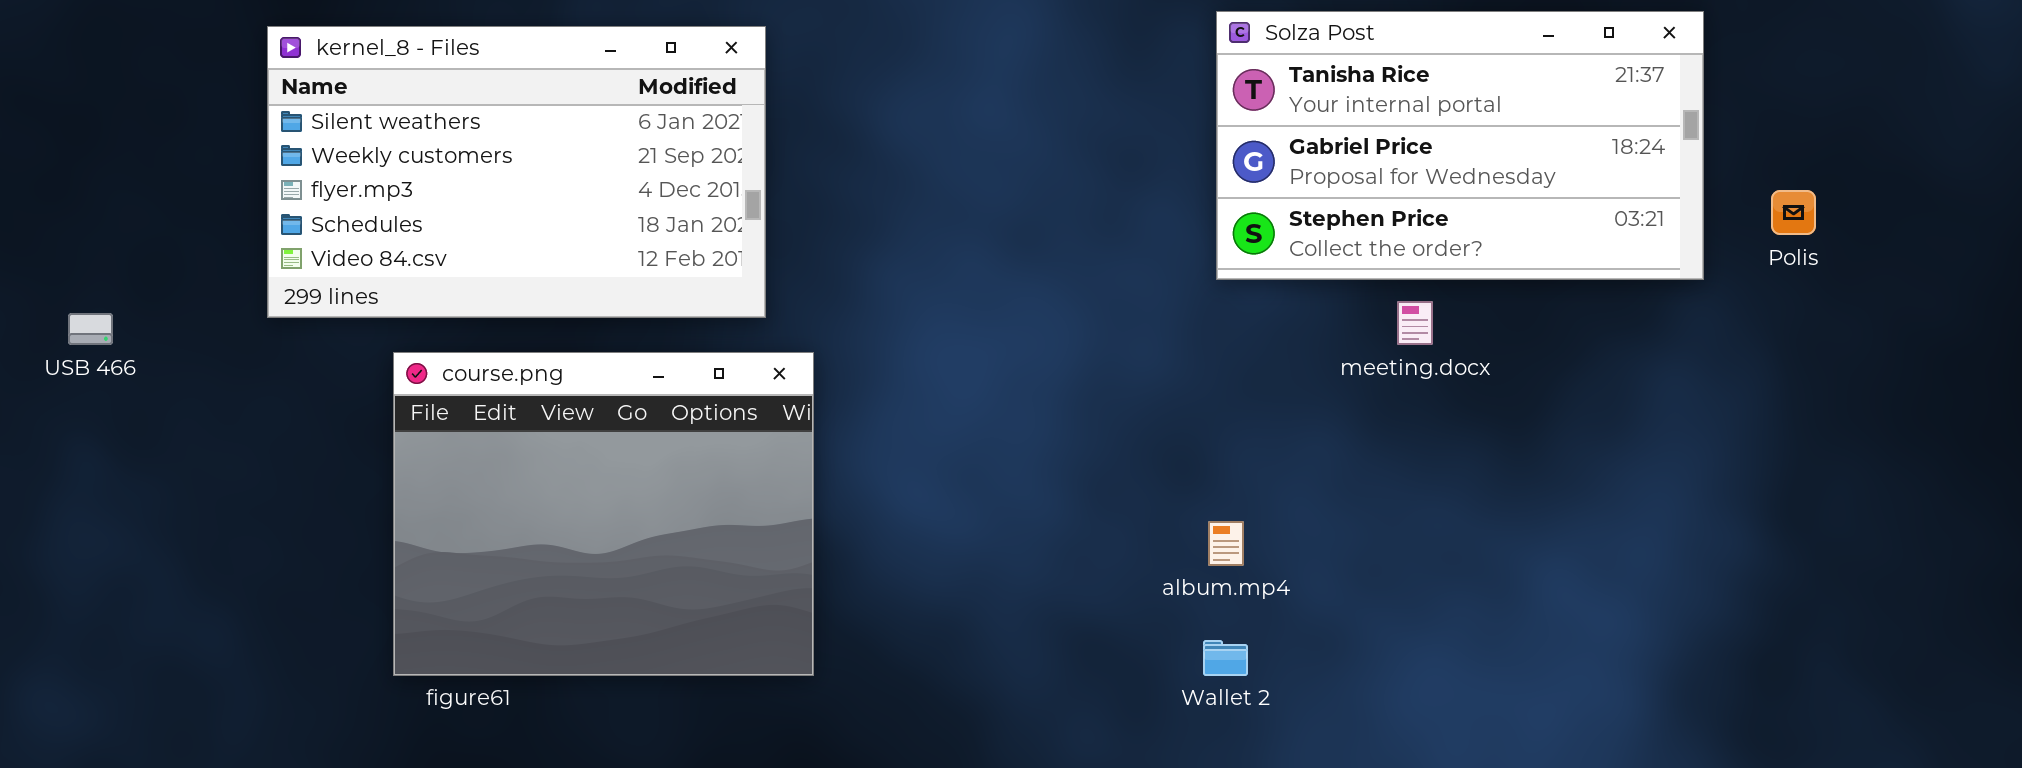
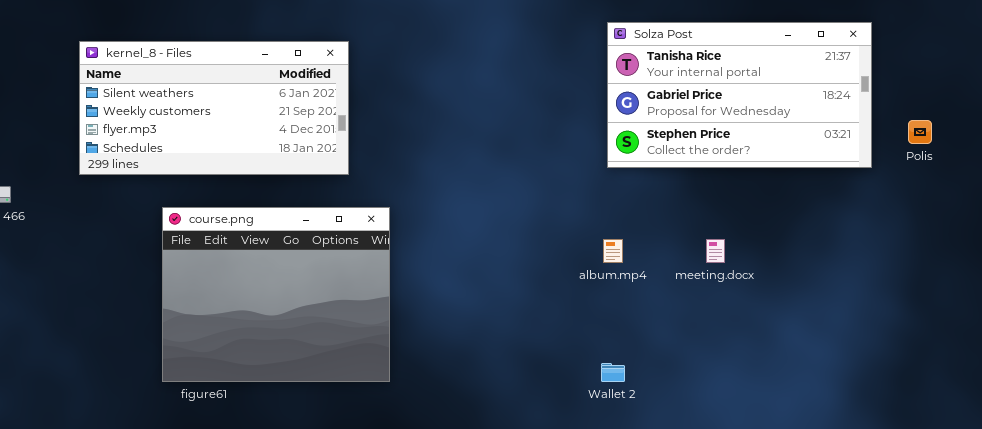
kernel_8 - Files: [267,26,766,318] -> [79,41,349,175], moved, resized
meeting.docx: [1397,301,1433,345] -> [706,239,725,263], moved
album.mp4: [1208,521,1244,566] -> [603,239,623,263], moved

